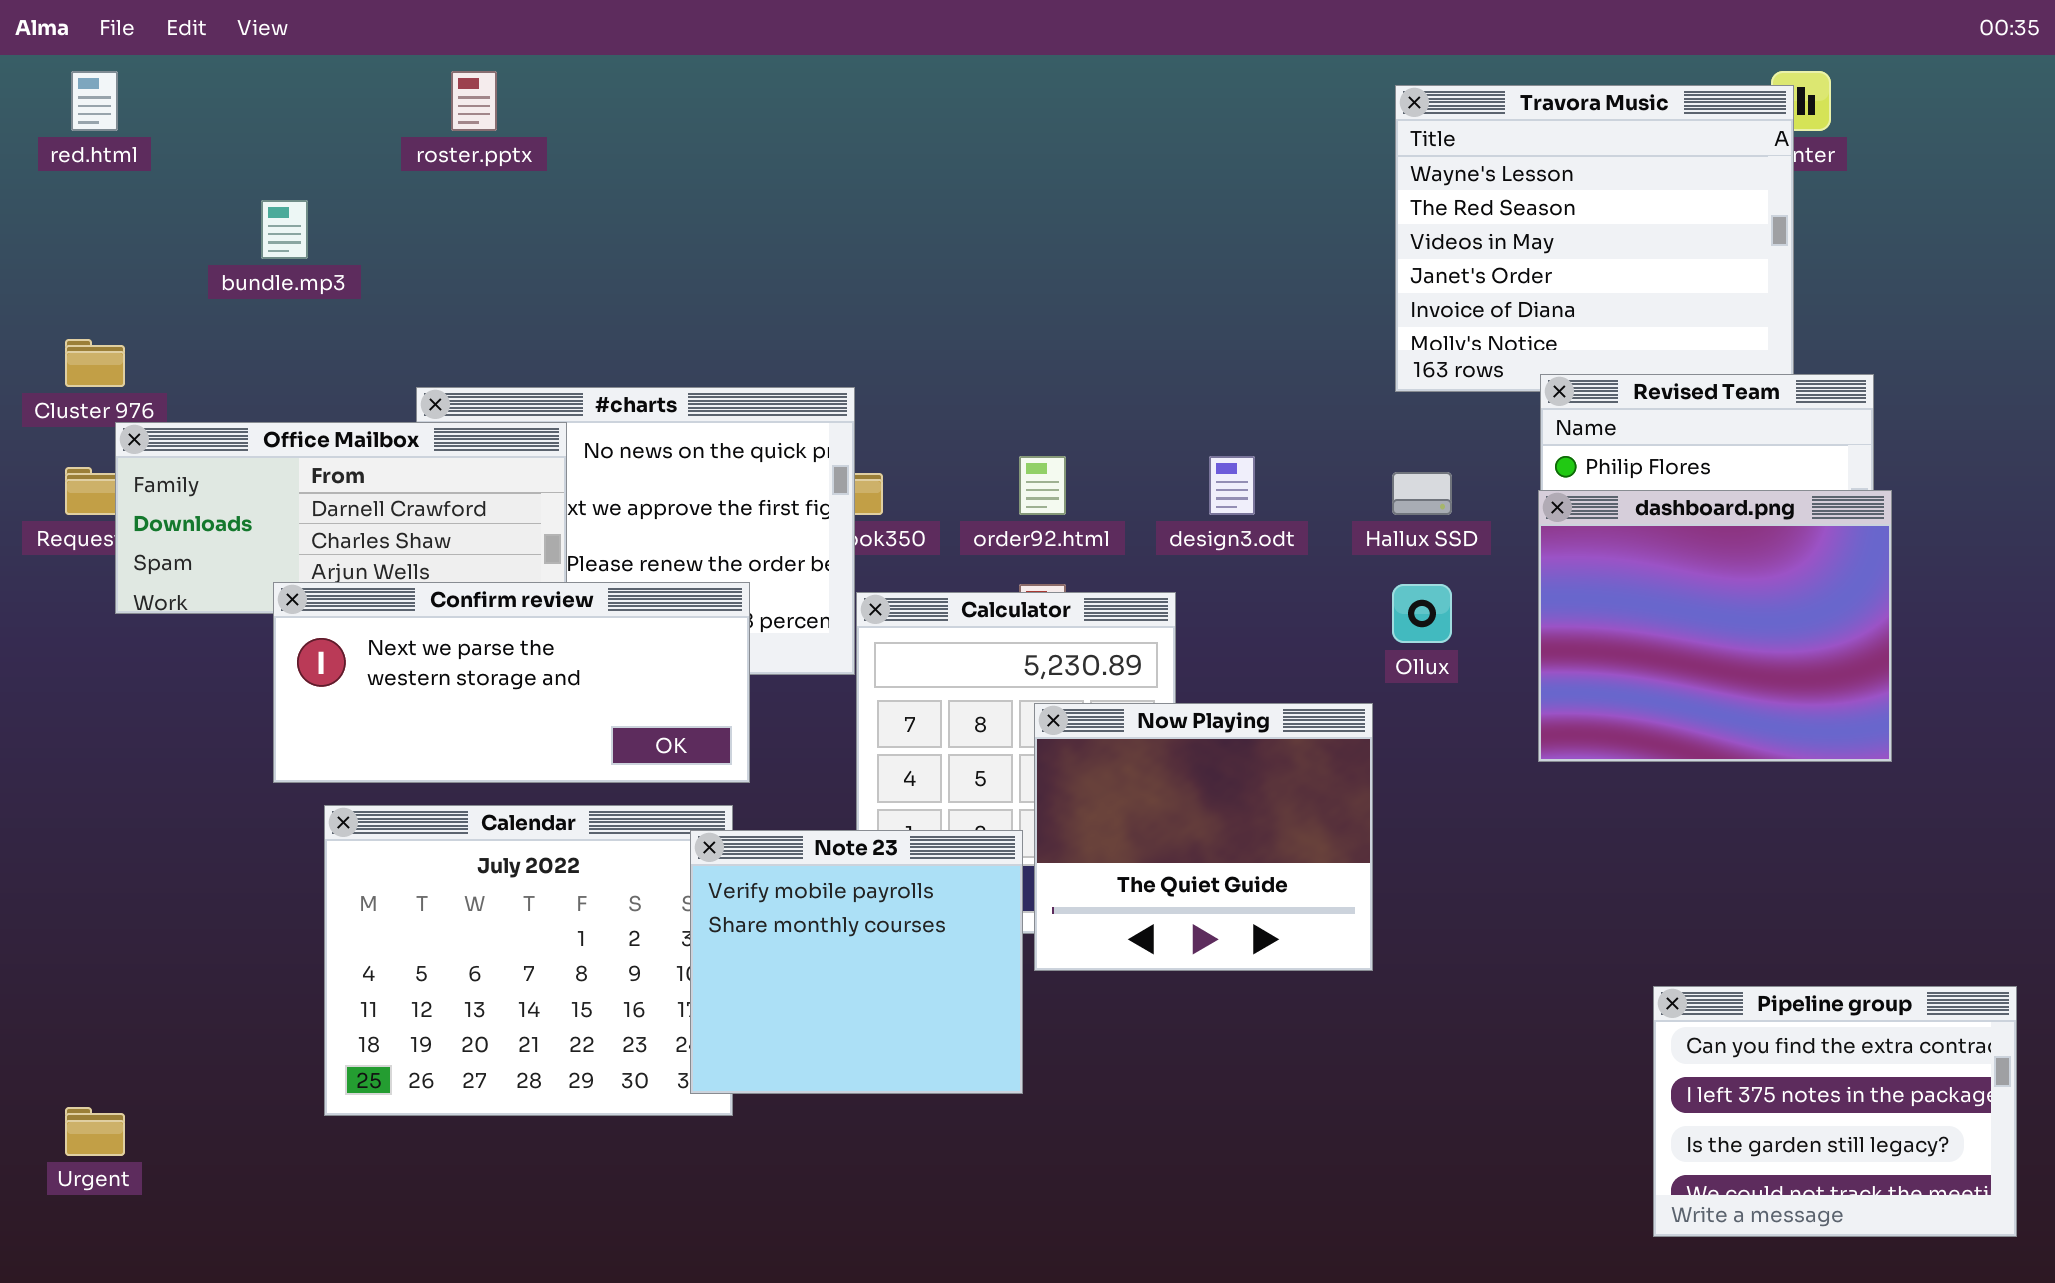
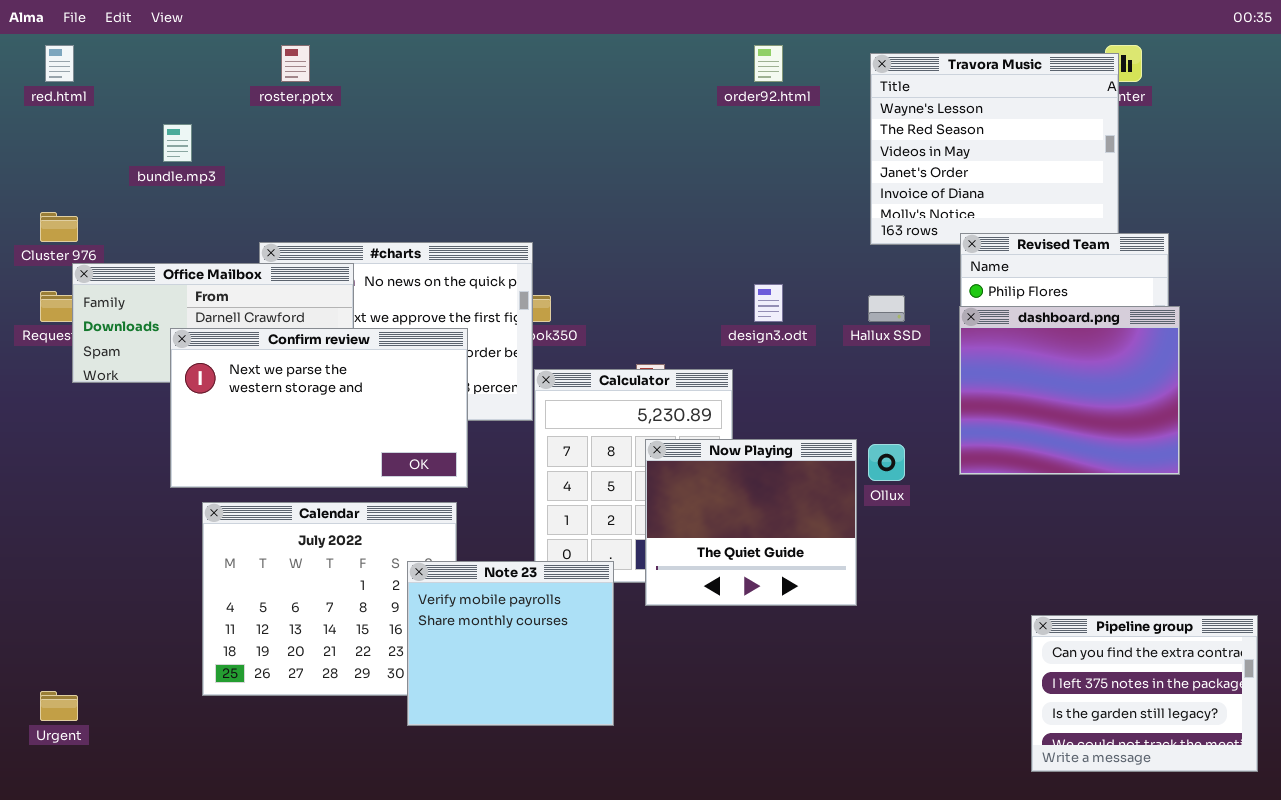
order92.html: [1019,456,1066,515] -> [754,45,783,82], moved
Confirm review: [273,582,750,783] -> [170,328,468,488], resized
Ollux: [1392,584,1452,643] -> [868,444,905,481], moved
Note 23: [690,830,1023,1094] -> [407,561,614,726], moved

